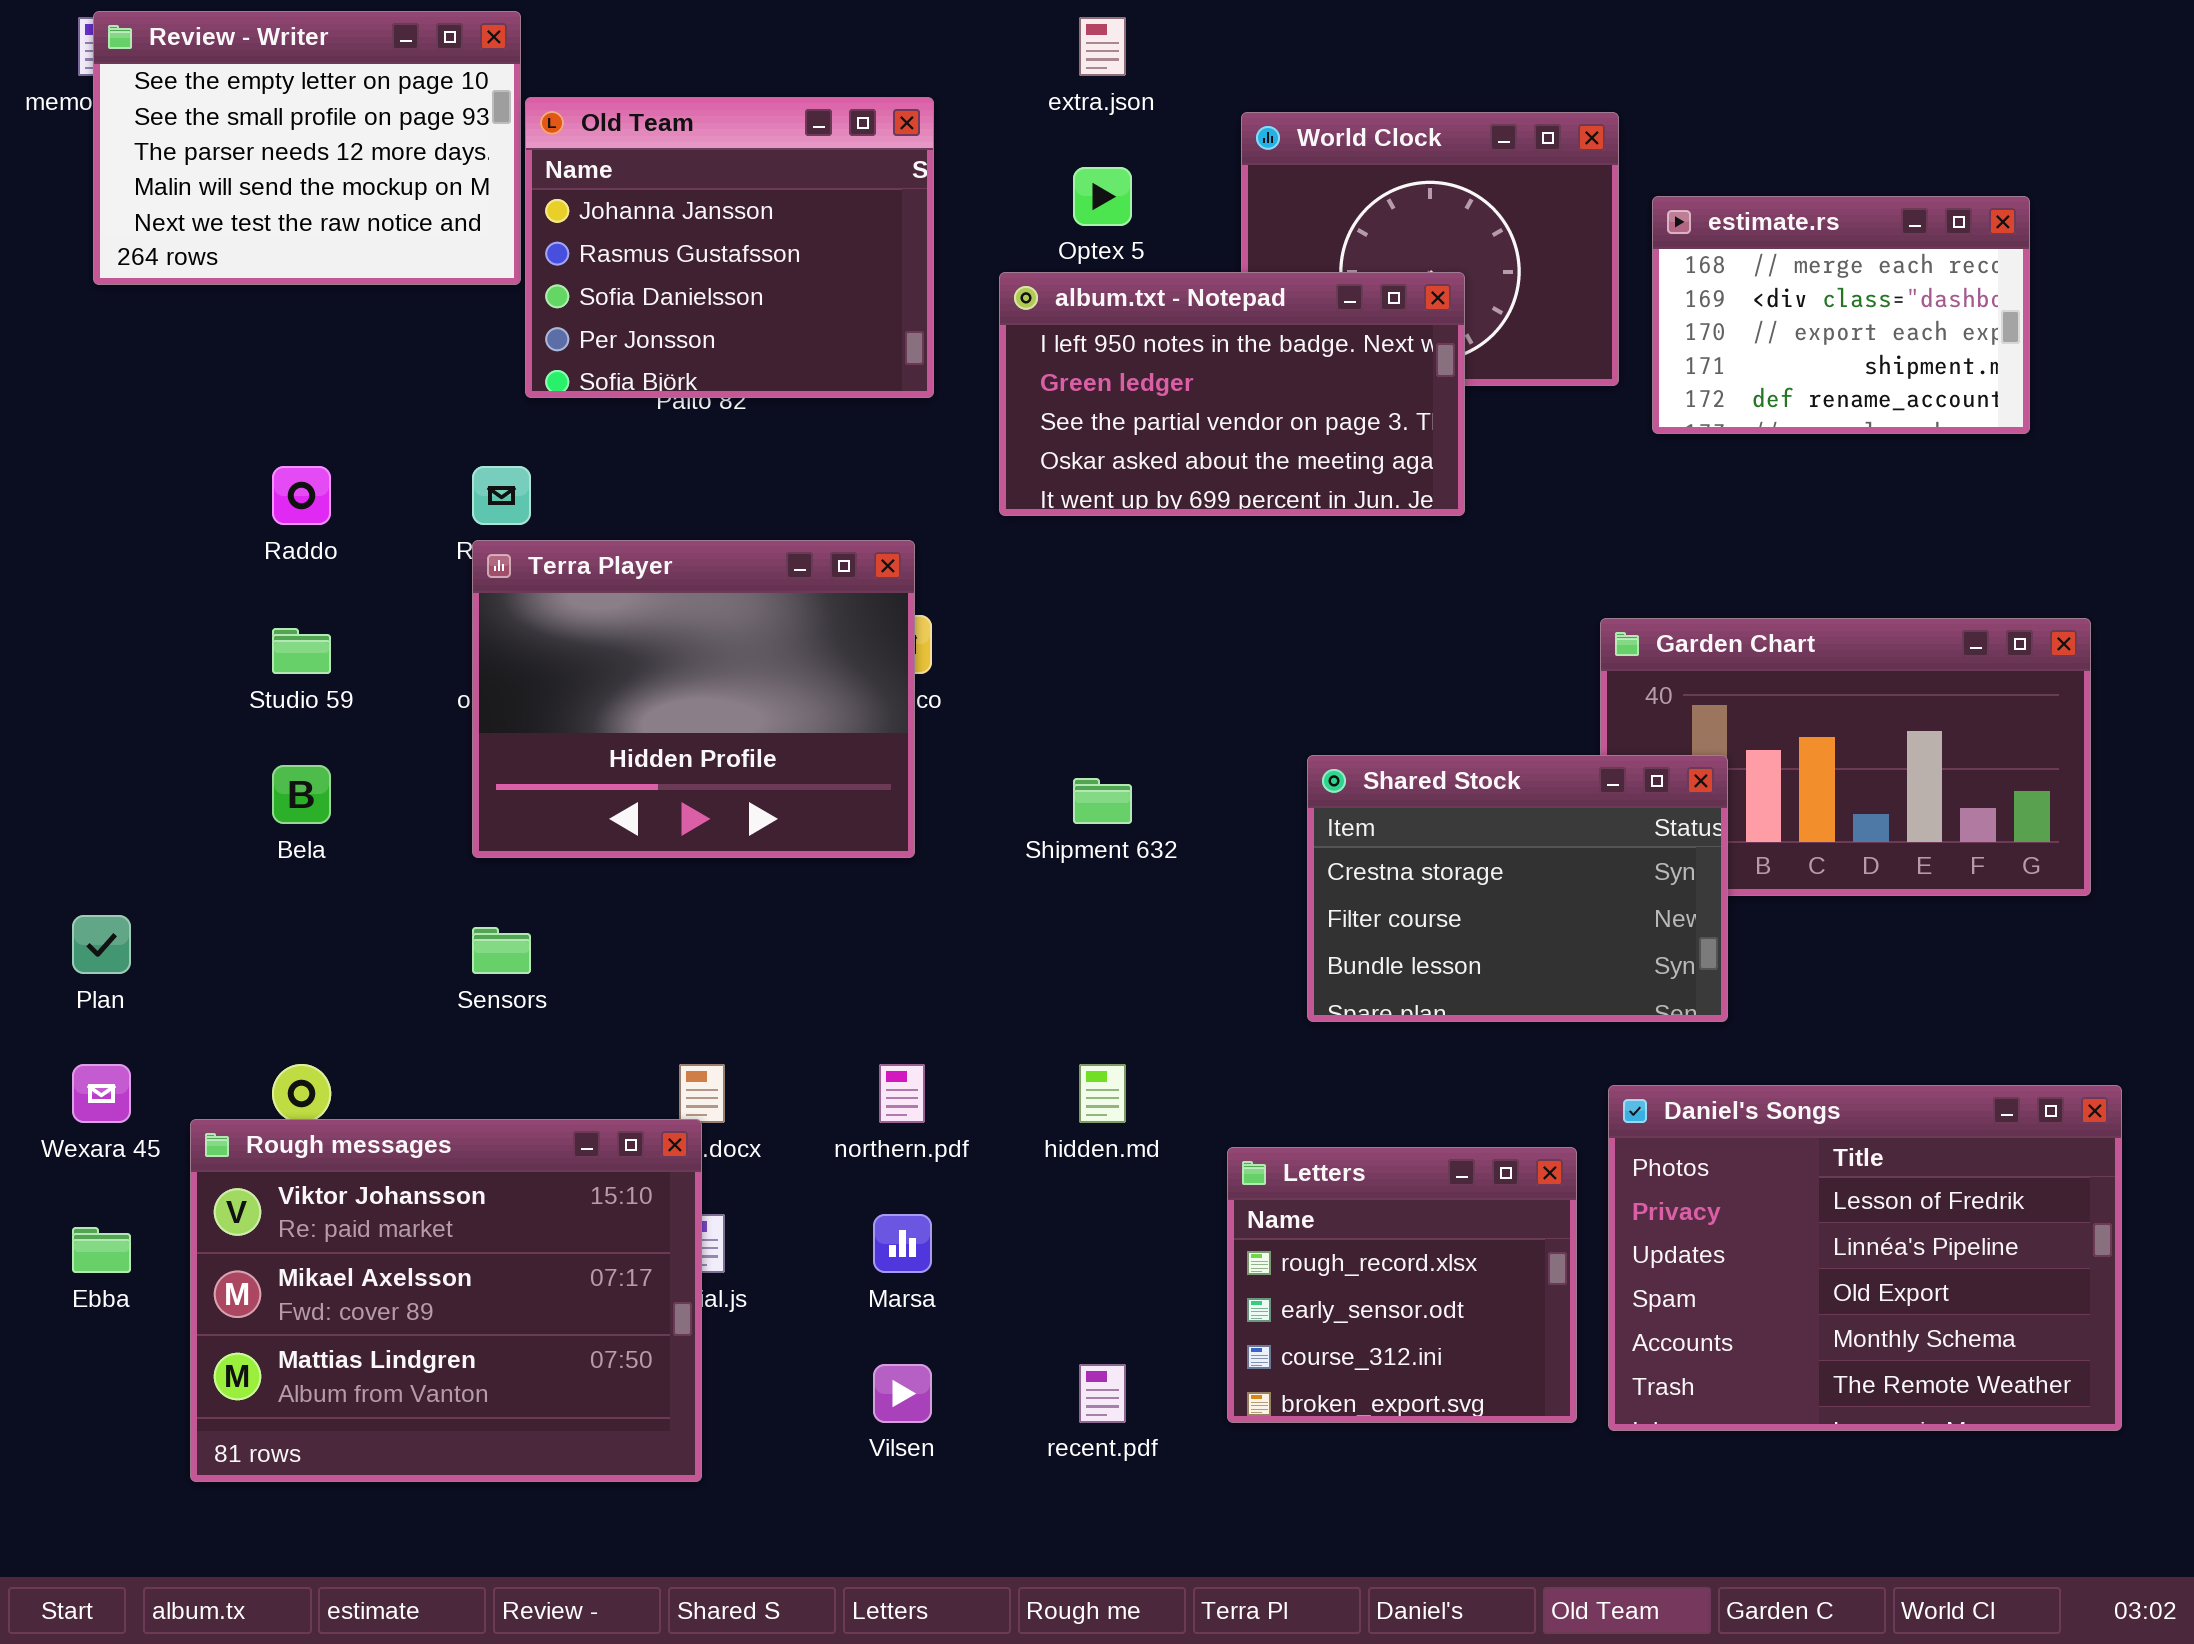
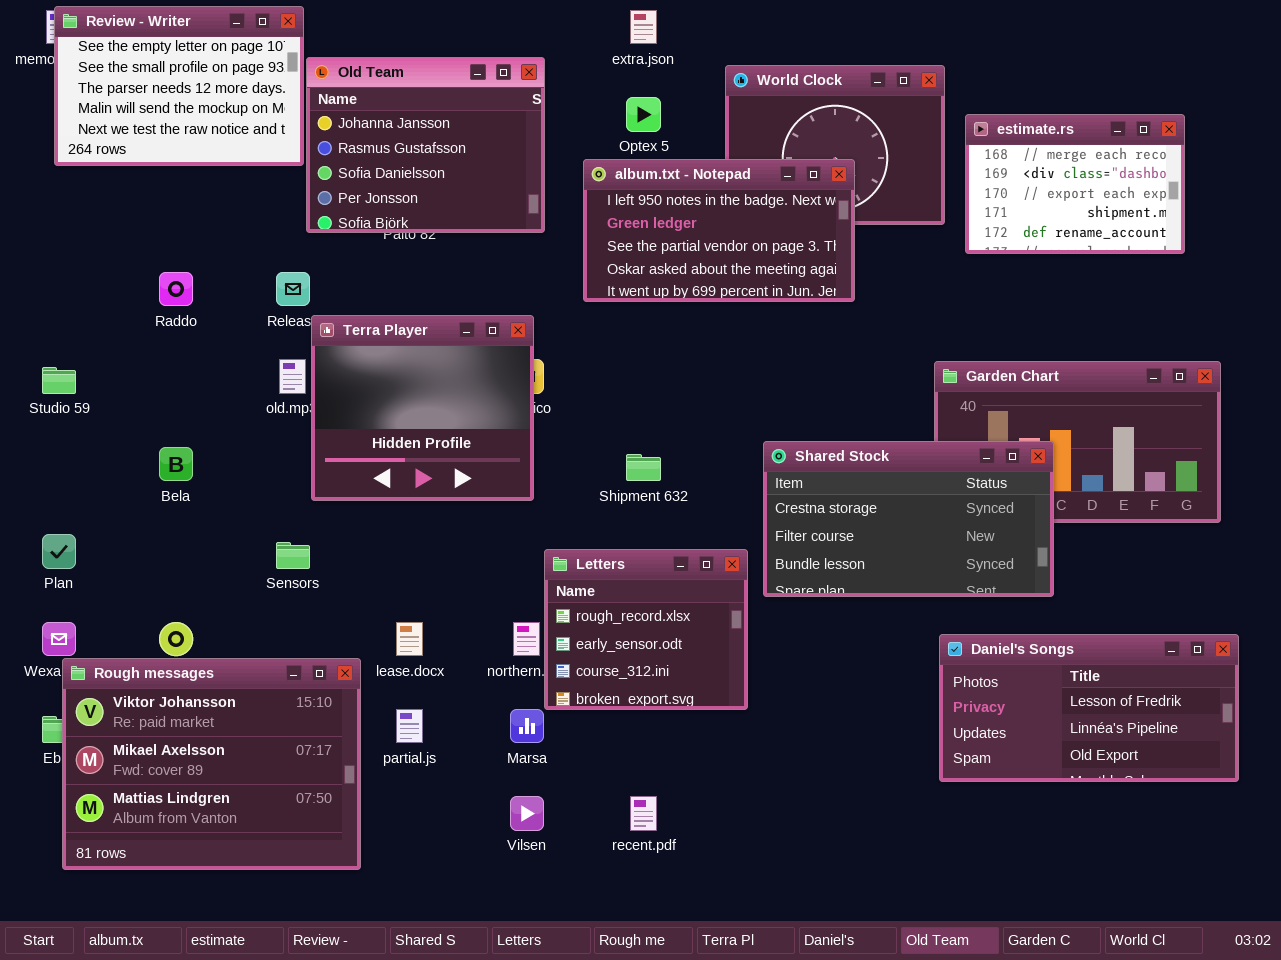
Terra Player: [472,540,915,858] -> [311,315,534,501], resized
Studio 59: [272,628,331,674] -> [42,367,76,394], moved
Shared Stock: [1307,755,1728,1022] -> [763,441,1054,597], resized
Daniel's Songs: [1608,1085,2122,1431] -> [939,634,1239,782], resized
Rough messages: [190,1119,702,1482] -> [62,658,361,870], moved
Letters: [1227,1147,1577,1423] -> [544,549,748,710], moved

